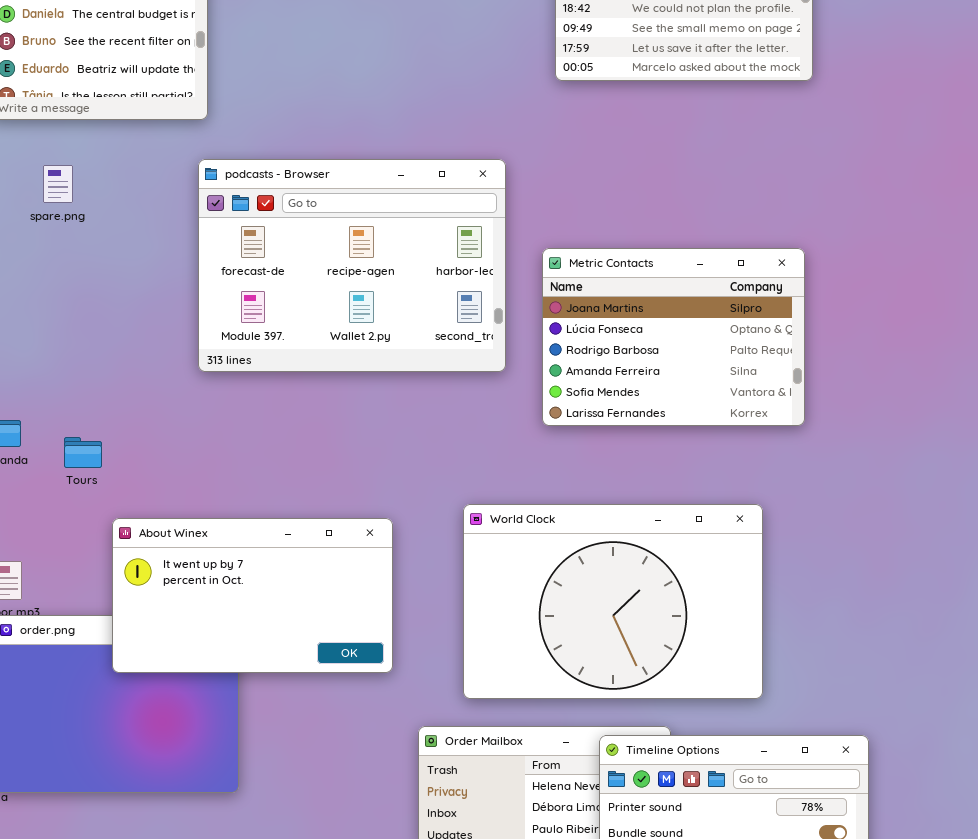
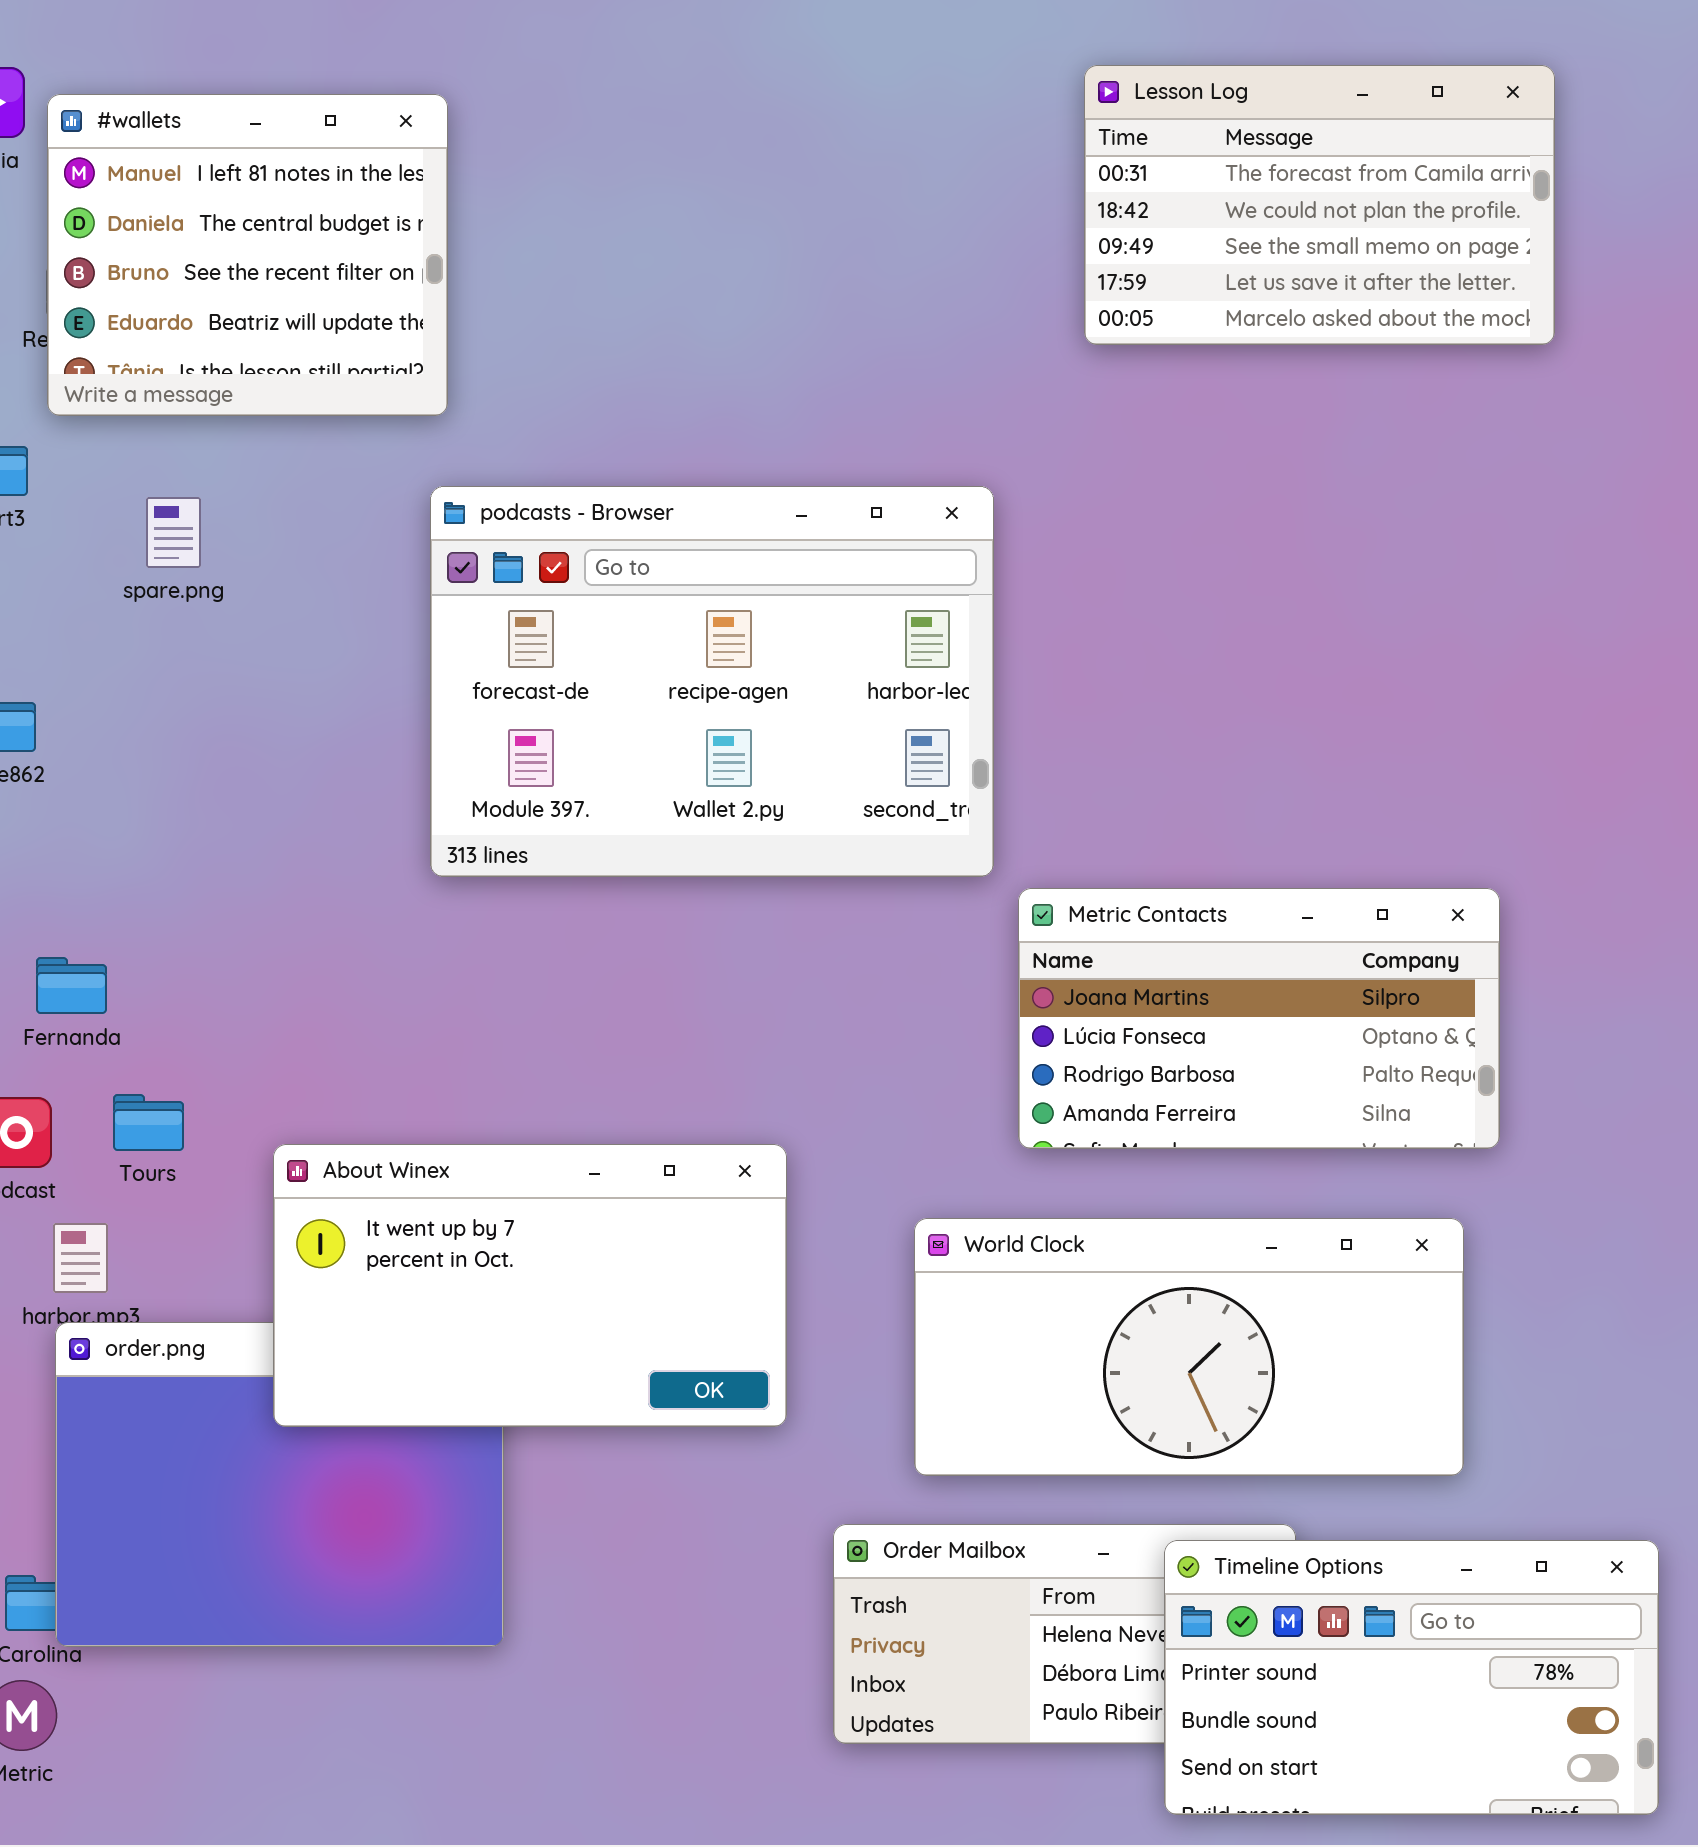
Metric Contacts: [542,248,805,426] -> [1018,888,1500,1149], moved, resized
Tours: [64,437,102,468] -> [113,1094,184,1151], moved
World Clock: [463,504,763,699] -> [914,1218,1464,1476], resized

